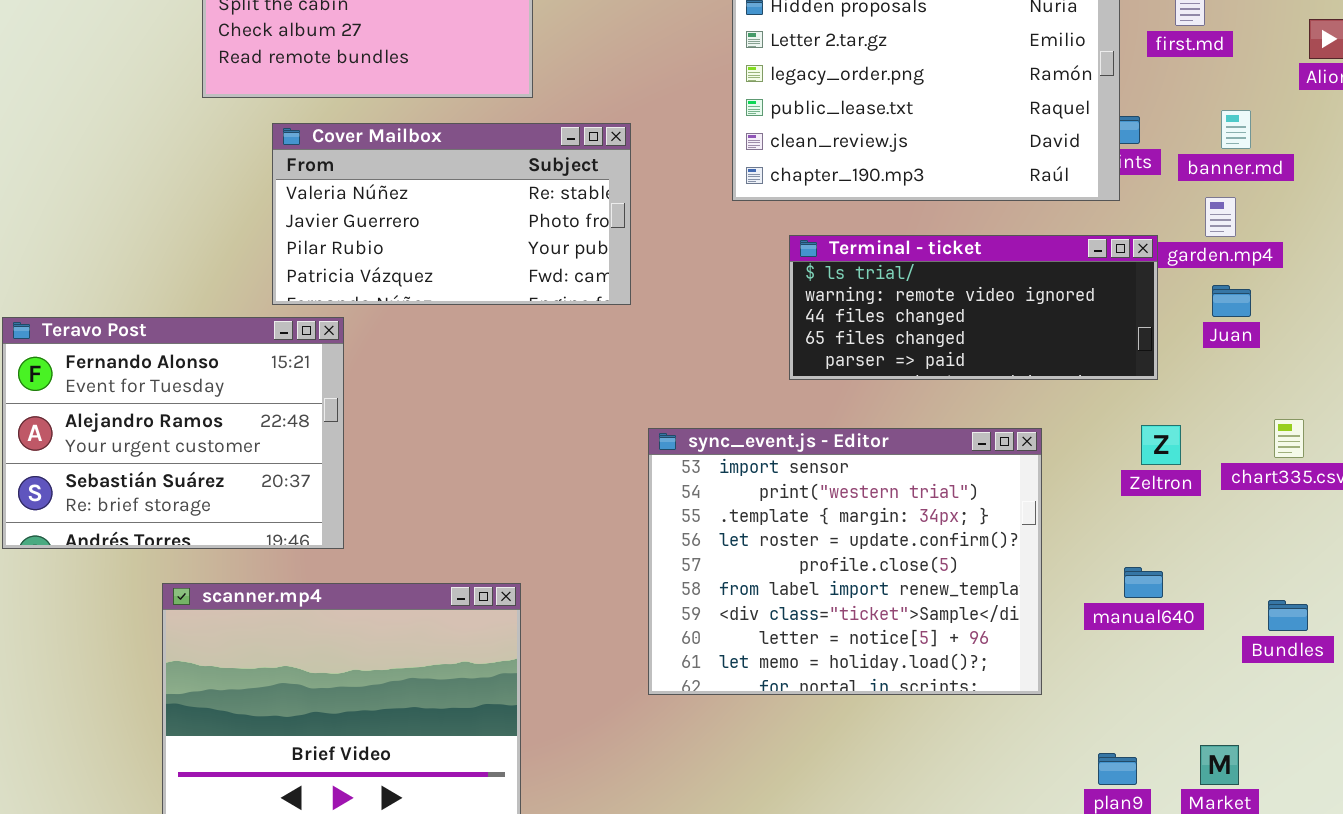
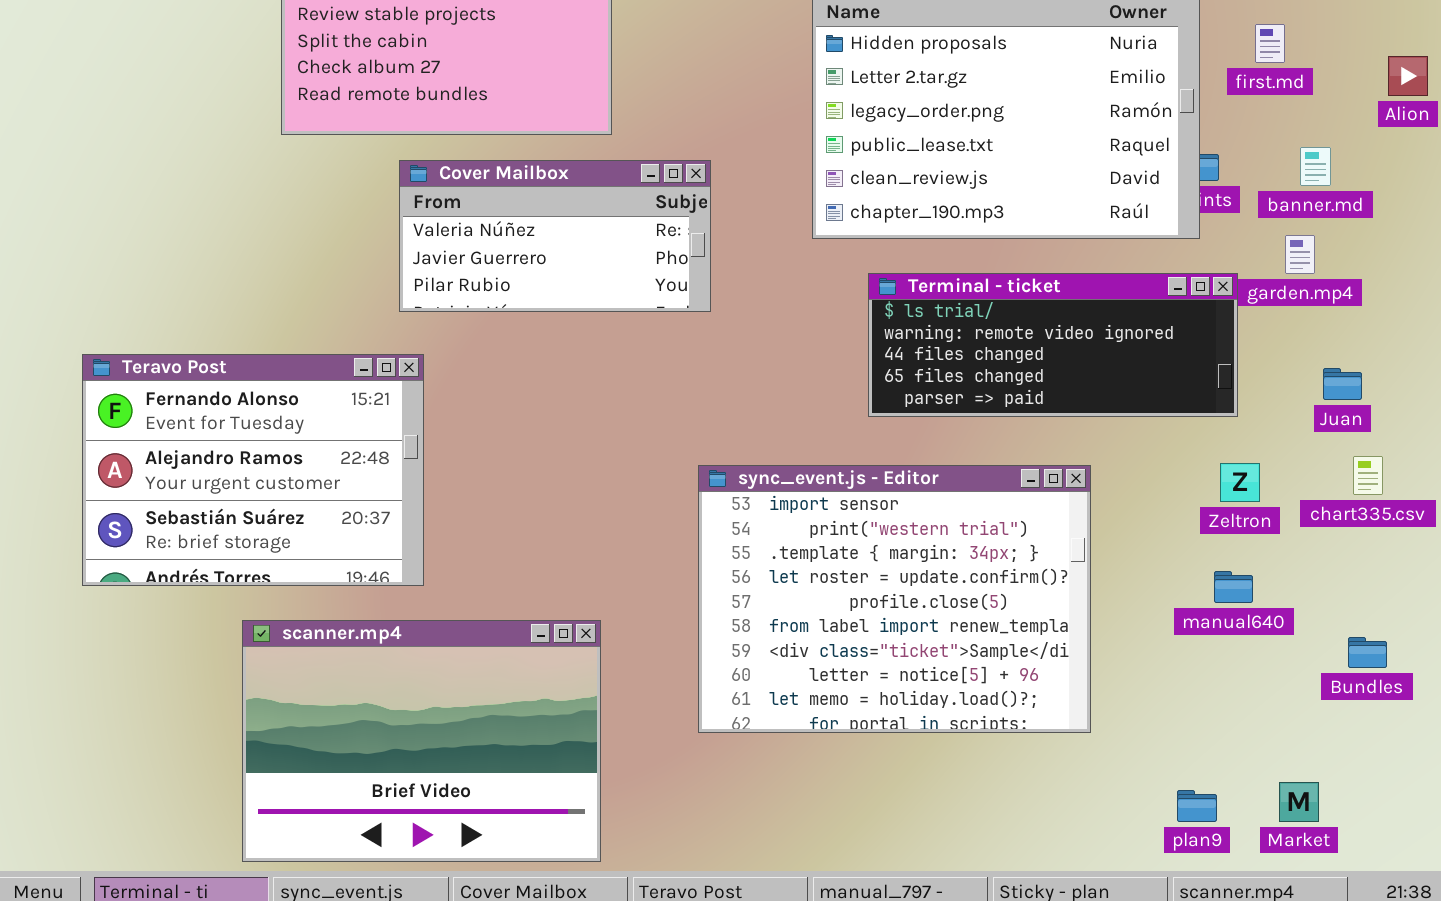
Cover Mailbox: [272,123,631,305] -> [399,160,711,312], resized
Juan: [1212,285,1251,317] -> [1323,368,1362,400], moved
sync_event.js - Editor: [648,428,1042,695] -> [698,465,1091,733], moved
manual640: [1124,567,1163,598] -> [1214,571,1253,603], moved

